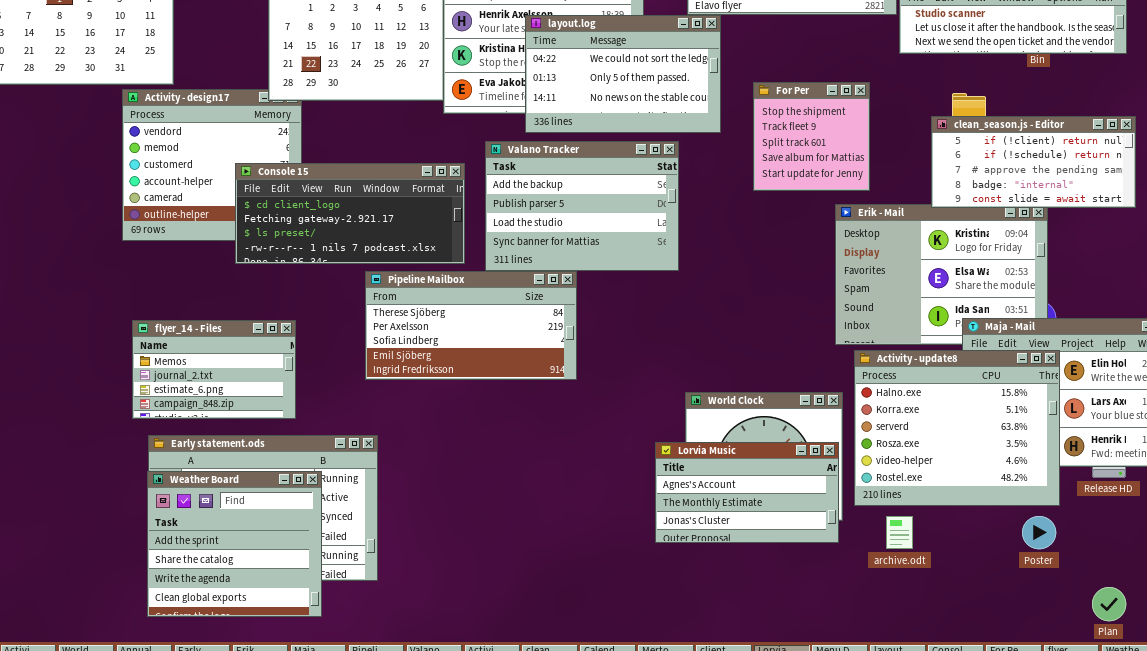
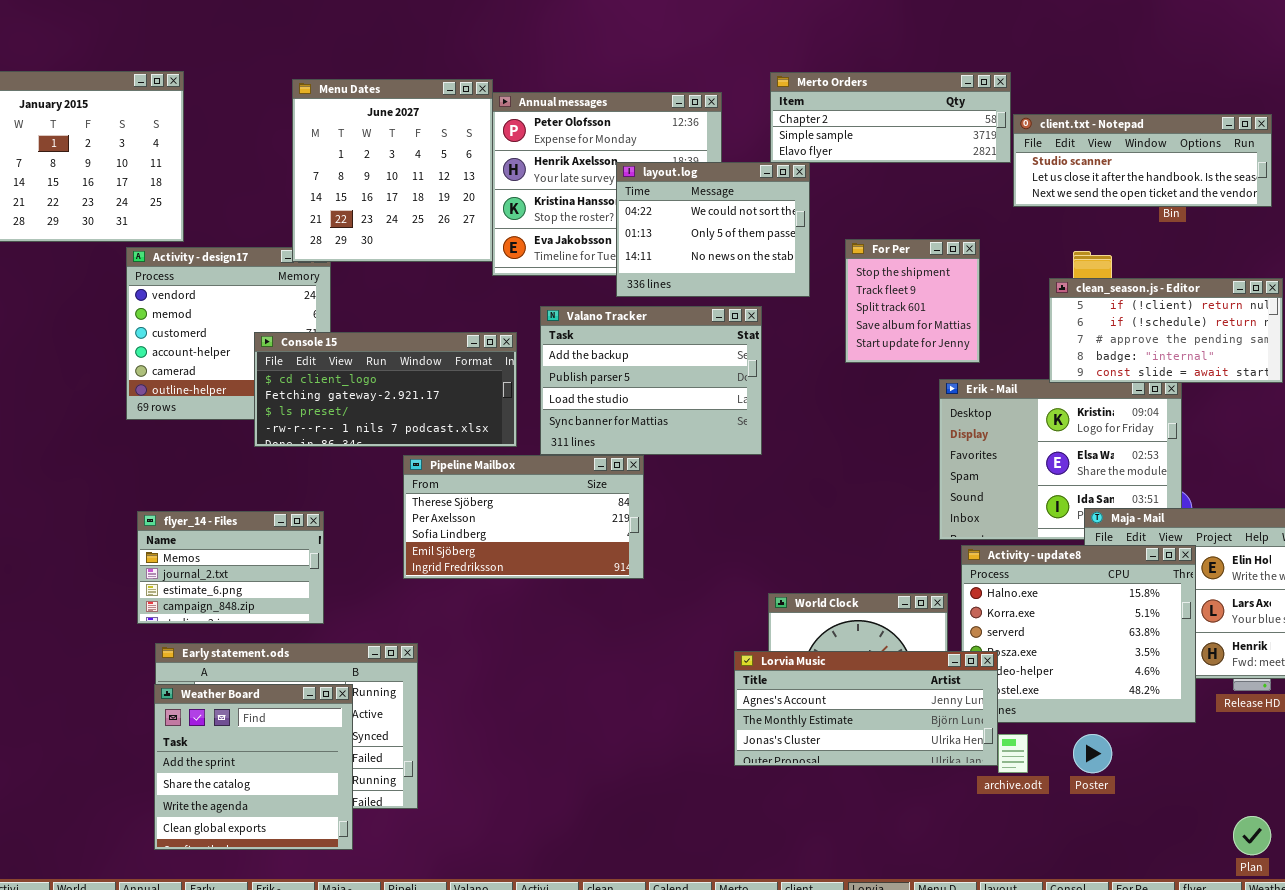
layout.log: [525,15,721,133] -> [616,162,810,297], resized
Lorvia Music: [655,442,839,543] -> [734,651,998,766], resized
Poster: [1022,516,1056,549] -> [1073,734,1112,773], moved

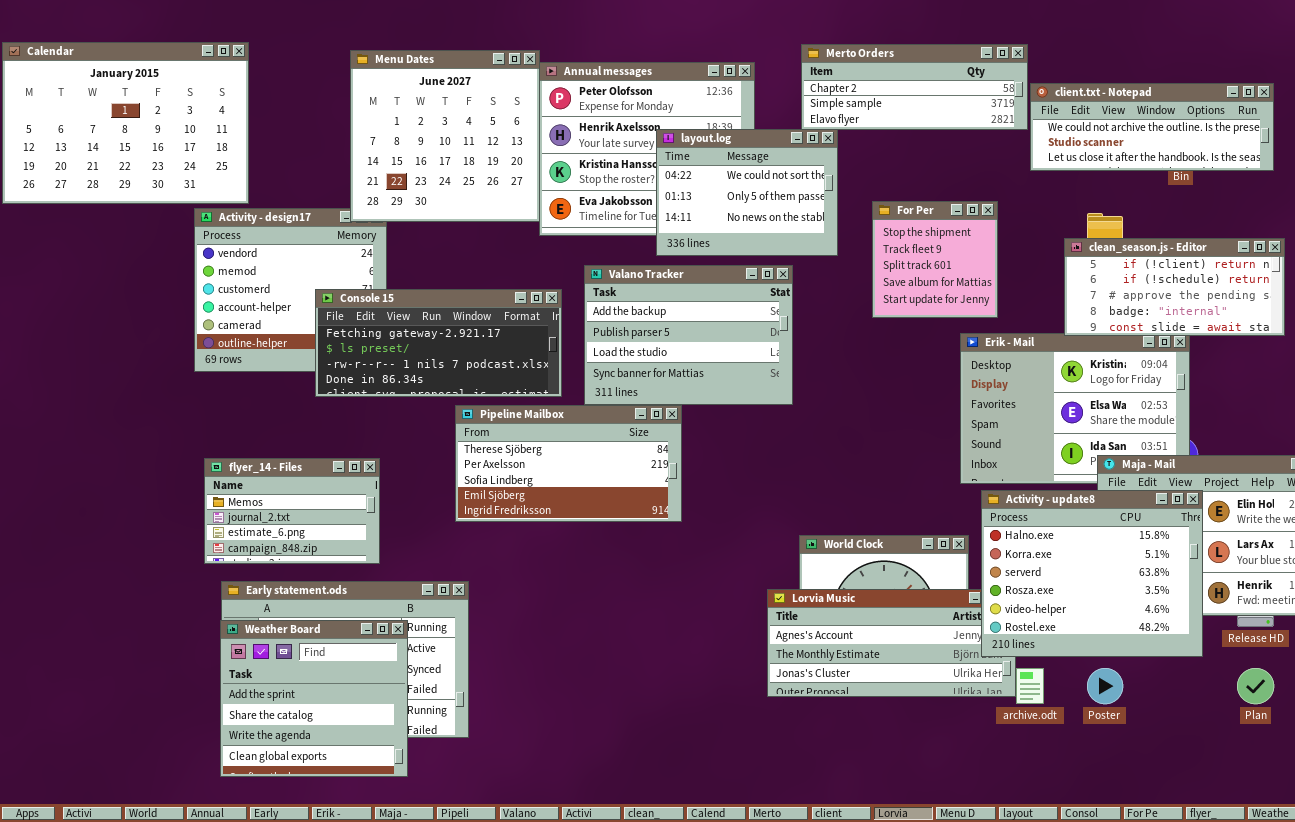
client.txt - Notepad: [1013,114,1272,207] -> [1030,83,1274,171], scrolled up 1 row
Console 15: [254,332,517,447] -> [315,289,562,397], scrolled down 1 row
Activity - update8: [961,545,1196,723] -> [981,490,1203,657], raised
Plan: [1233,816,1271,855] -> [1237,668,1274,704], moved

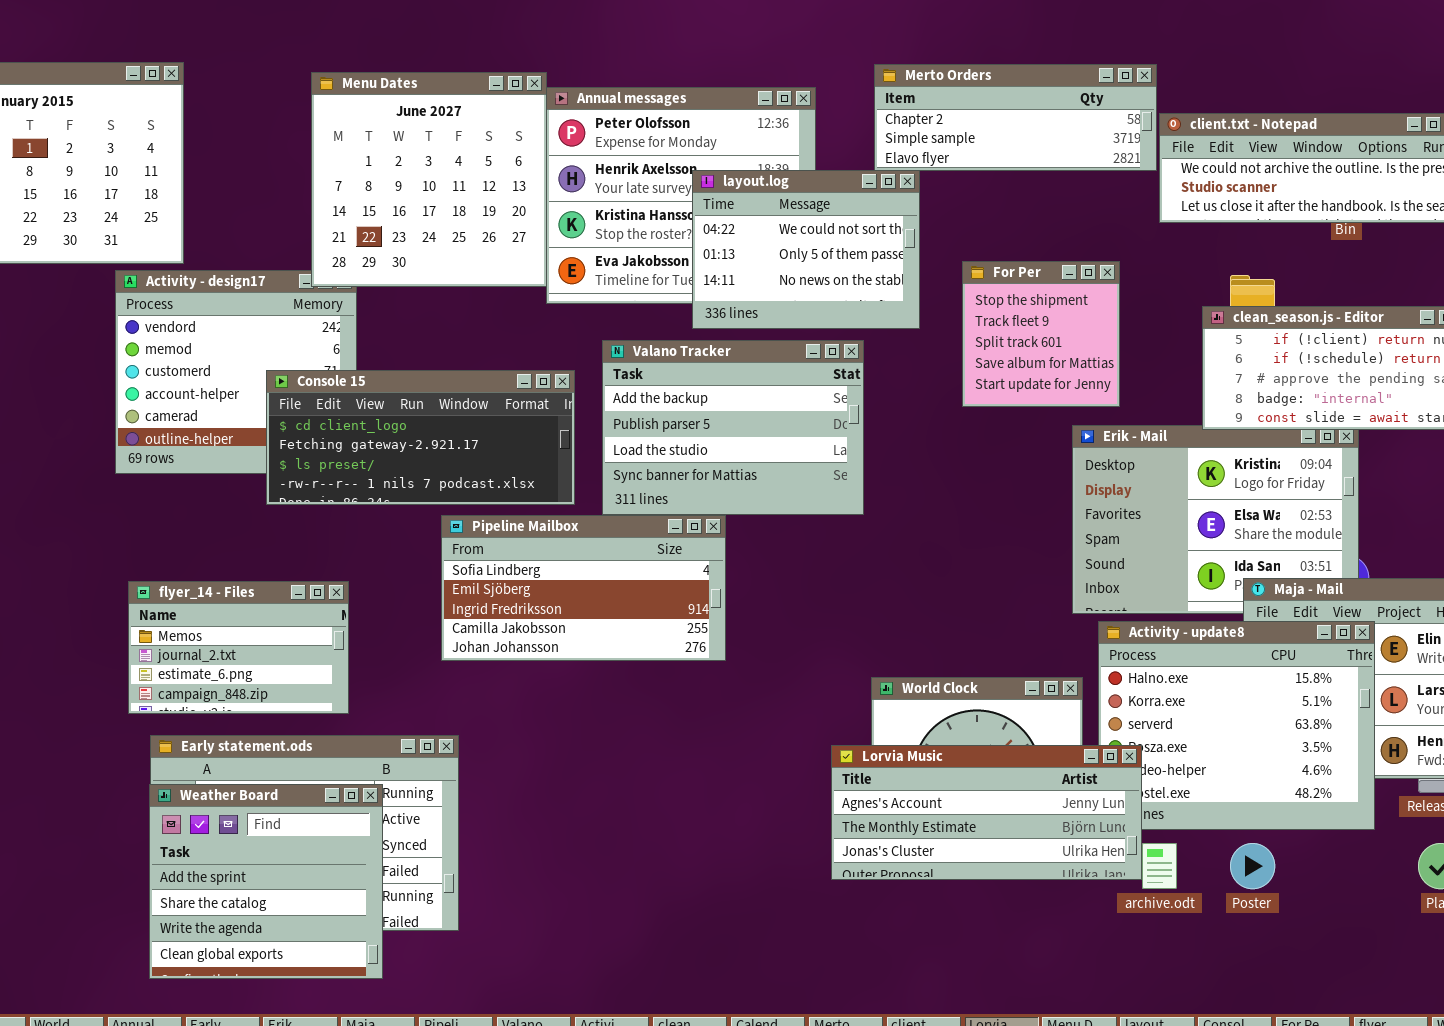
Console 15: [315,289,562,397] -> [266,370,575,505], scrolled up 1 row
Pipeline Mailbox: [455,405,682,522] -> [441,515,726,661], scrolled down 2 rows
Lorvia Music: [767,589,1016,697] -> [831,745,1142,880], raised

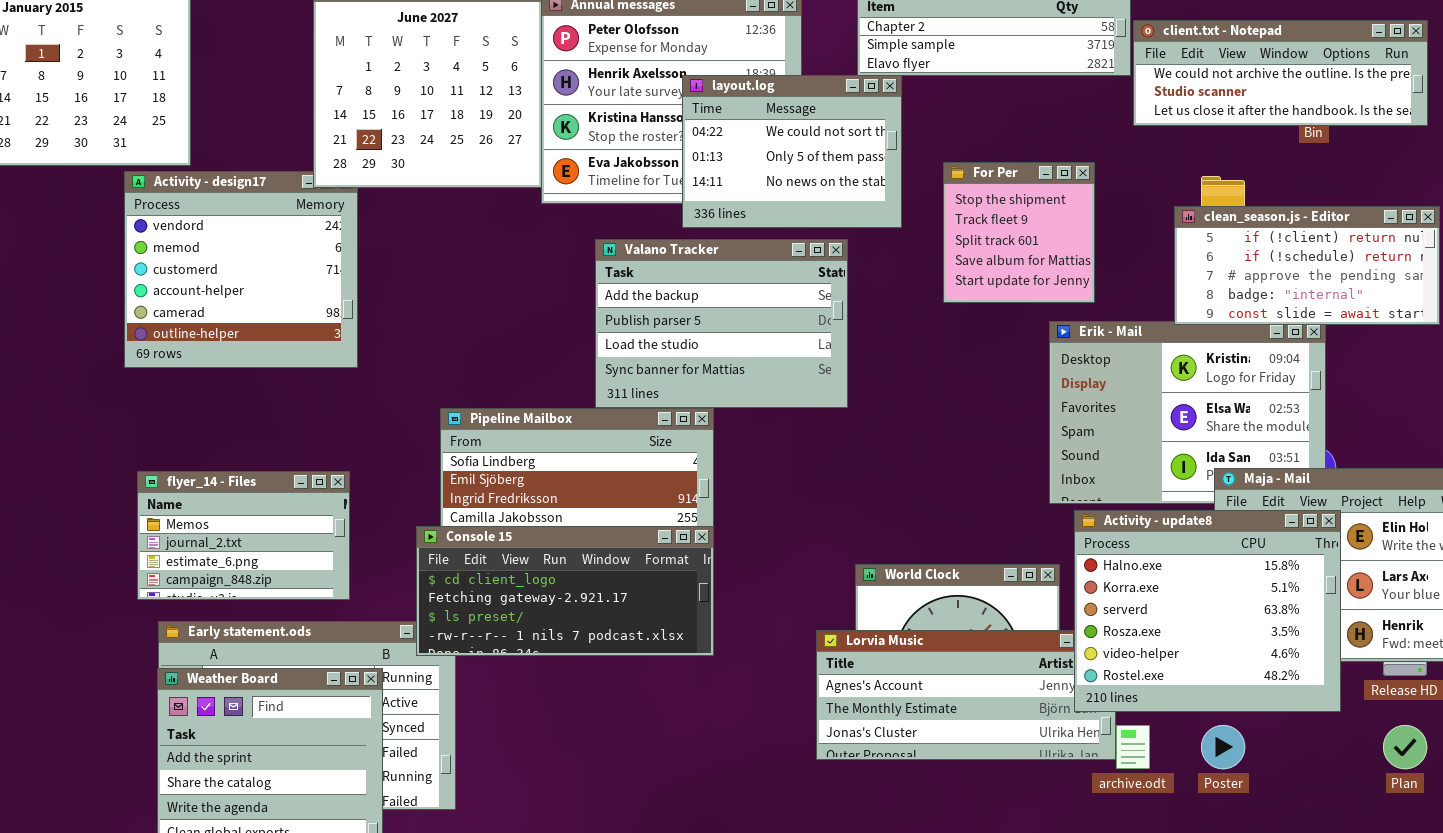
Console 15: [266,370,575,505] -> [416,526,714,656], moved
Activity - update8: [1098,621,1375,830] -> [1074,510,1341,712], raised

